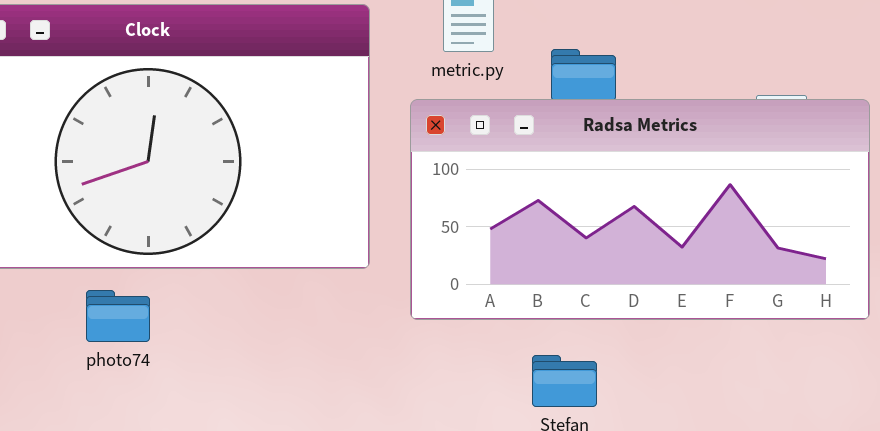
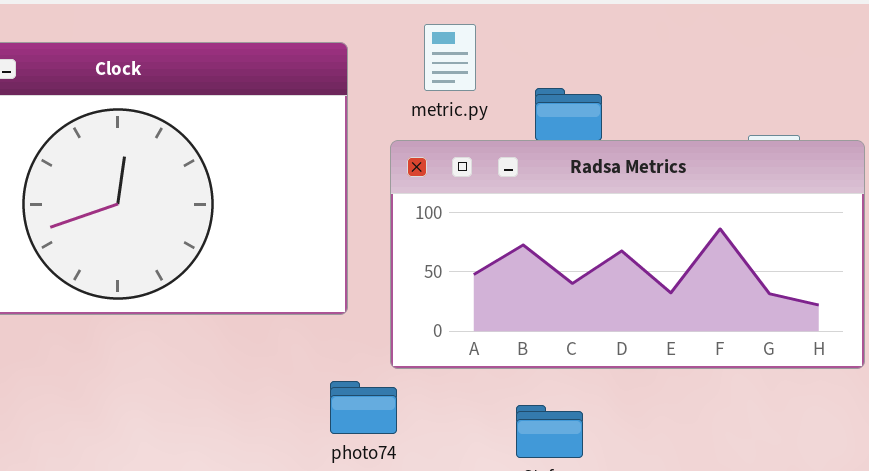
photo74: [86,290,150,342] -> [330,381,397,434], moved

